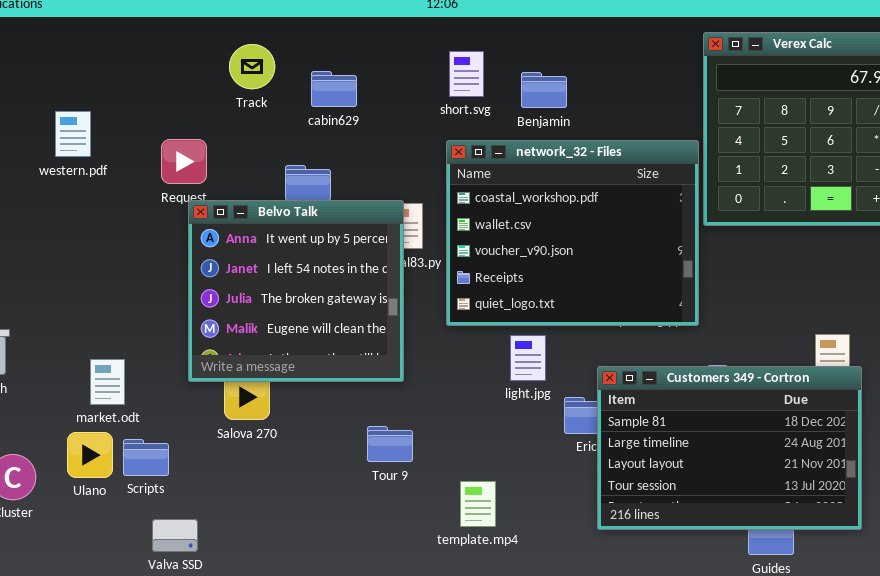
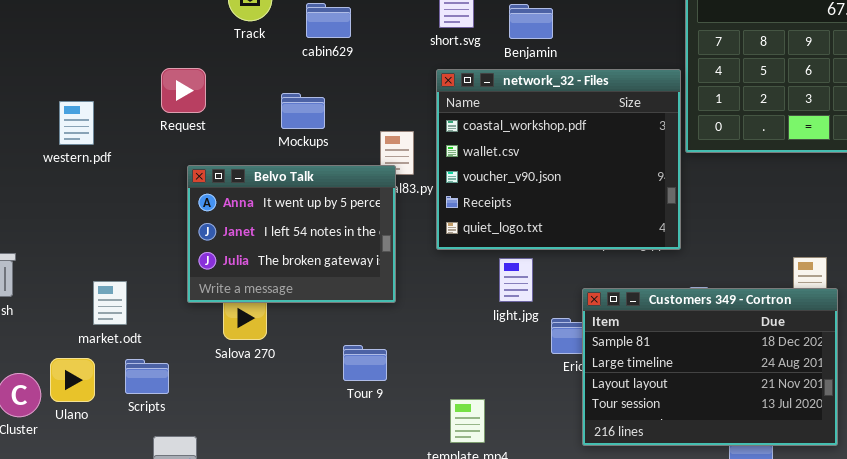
western.pdf: [55,111,91,157] -> [59,101,94,145], moved
Belvo Talk: [188,200,404,382] -> [187,165,396,303], resized
Tour 9: [367,426,413,462] -> [343,345,387,381], moved
Ulano: [67,432,113,478] -> [50,358,95,402], moved

